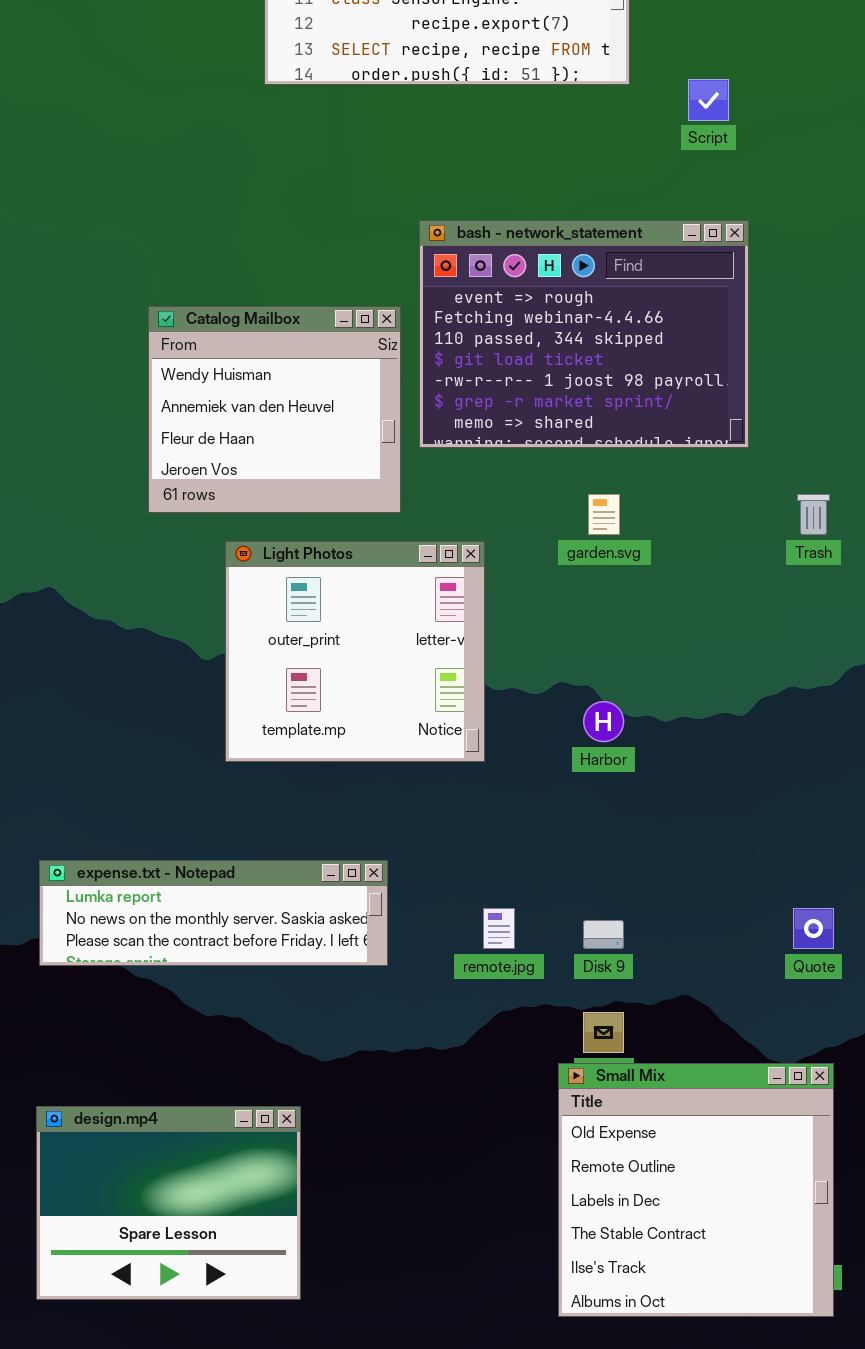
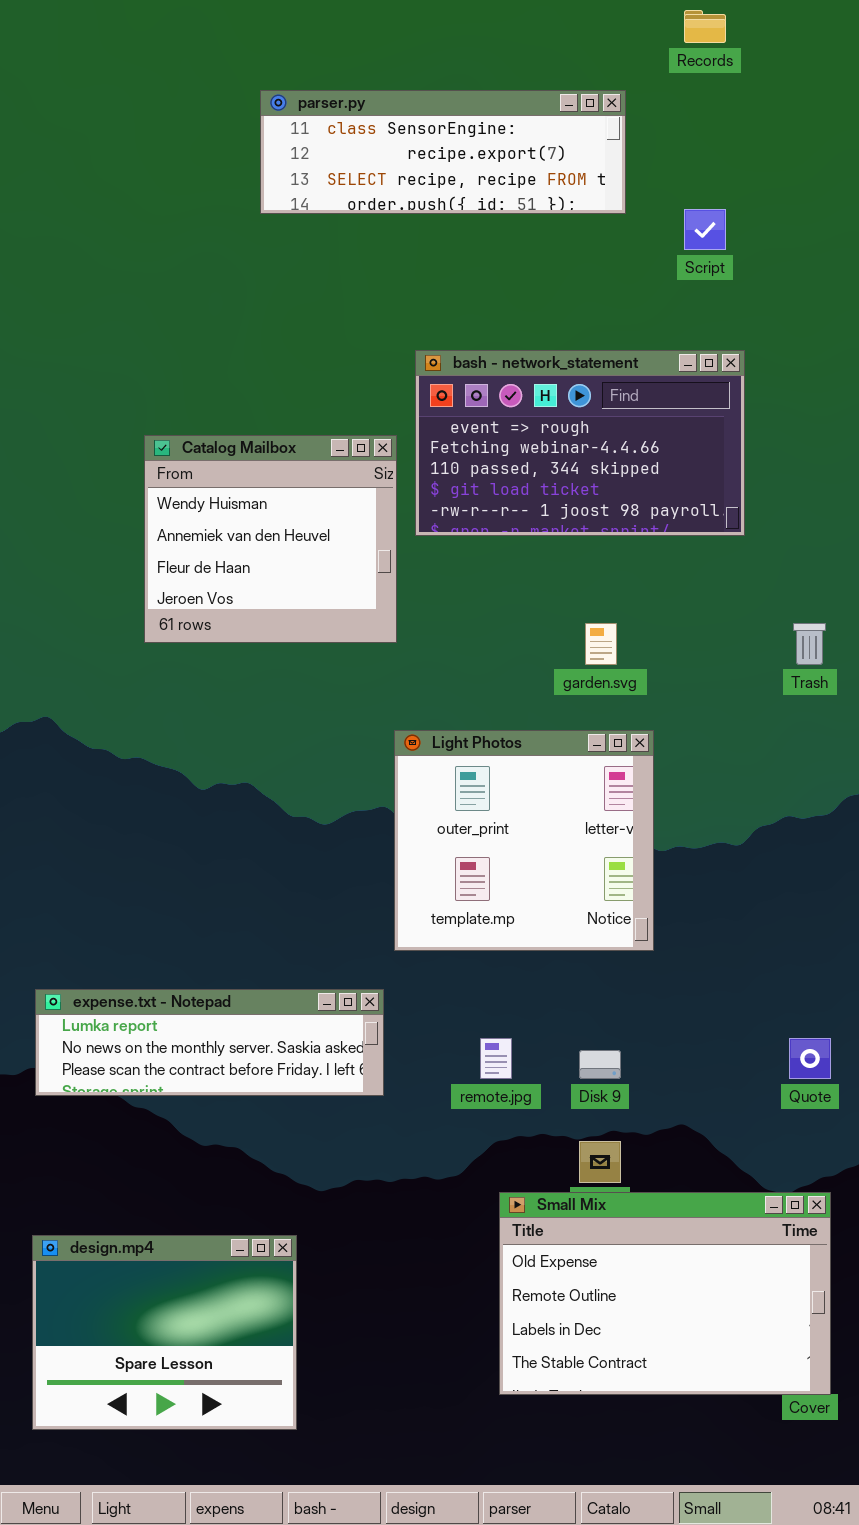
bash - network_statement: [419,220,749,448] -> [415,350,745,536], resized
Light Photos: [225,541,485,762] -> [394,730,654,951], moved
Small Mix: [558,1063,834,1317] -> [499,1192,831,1395], resized

